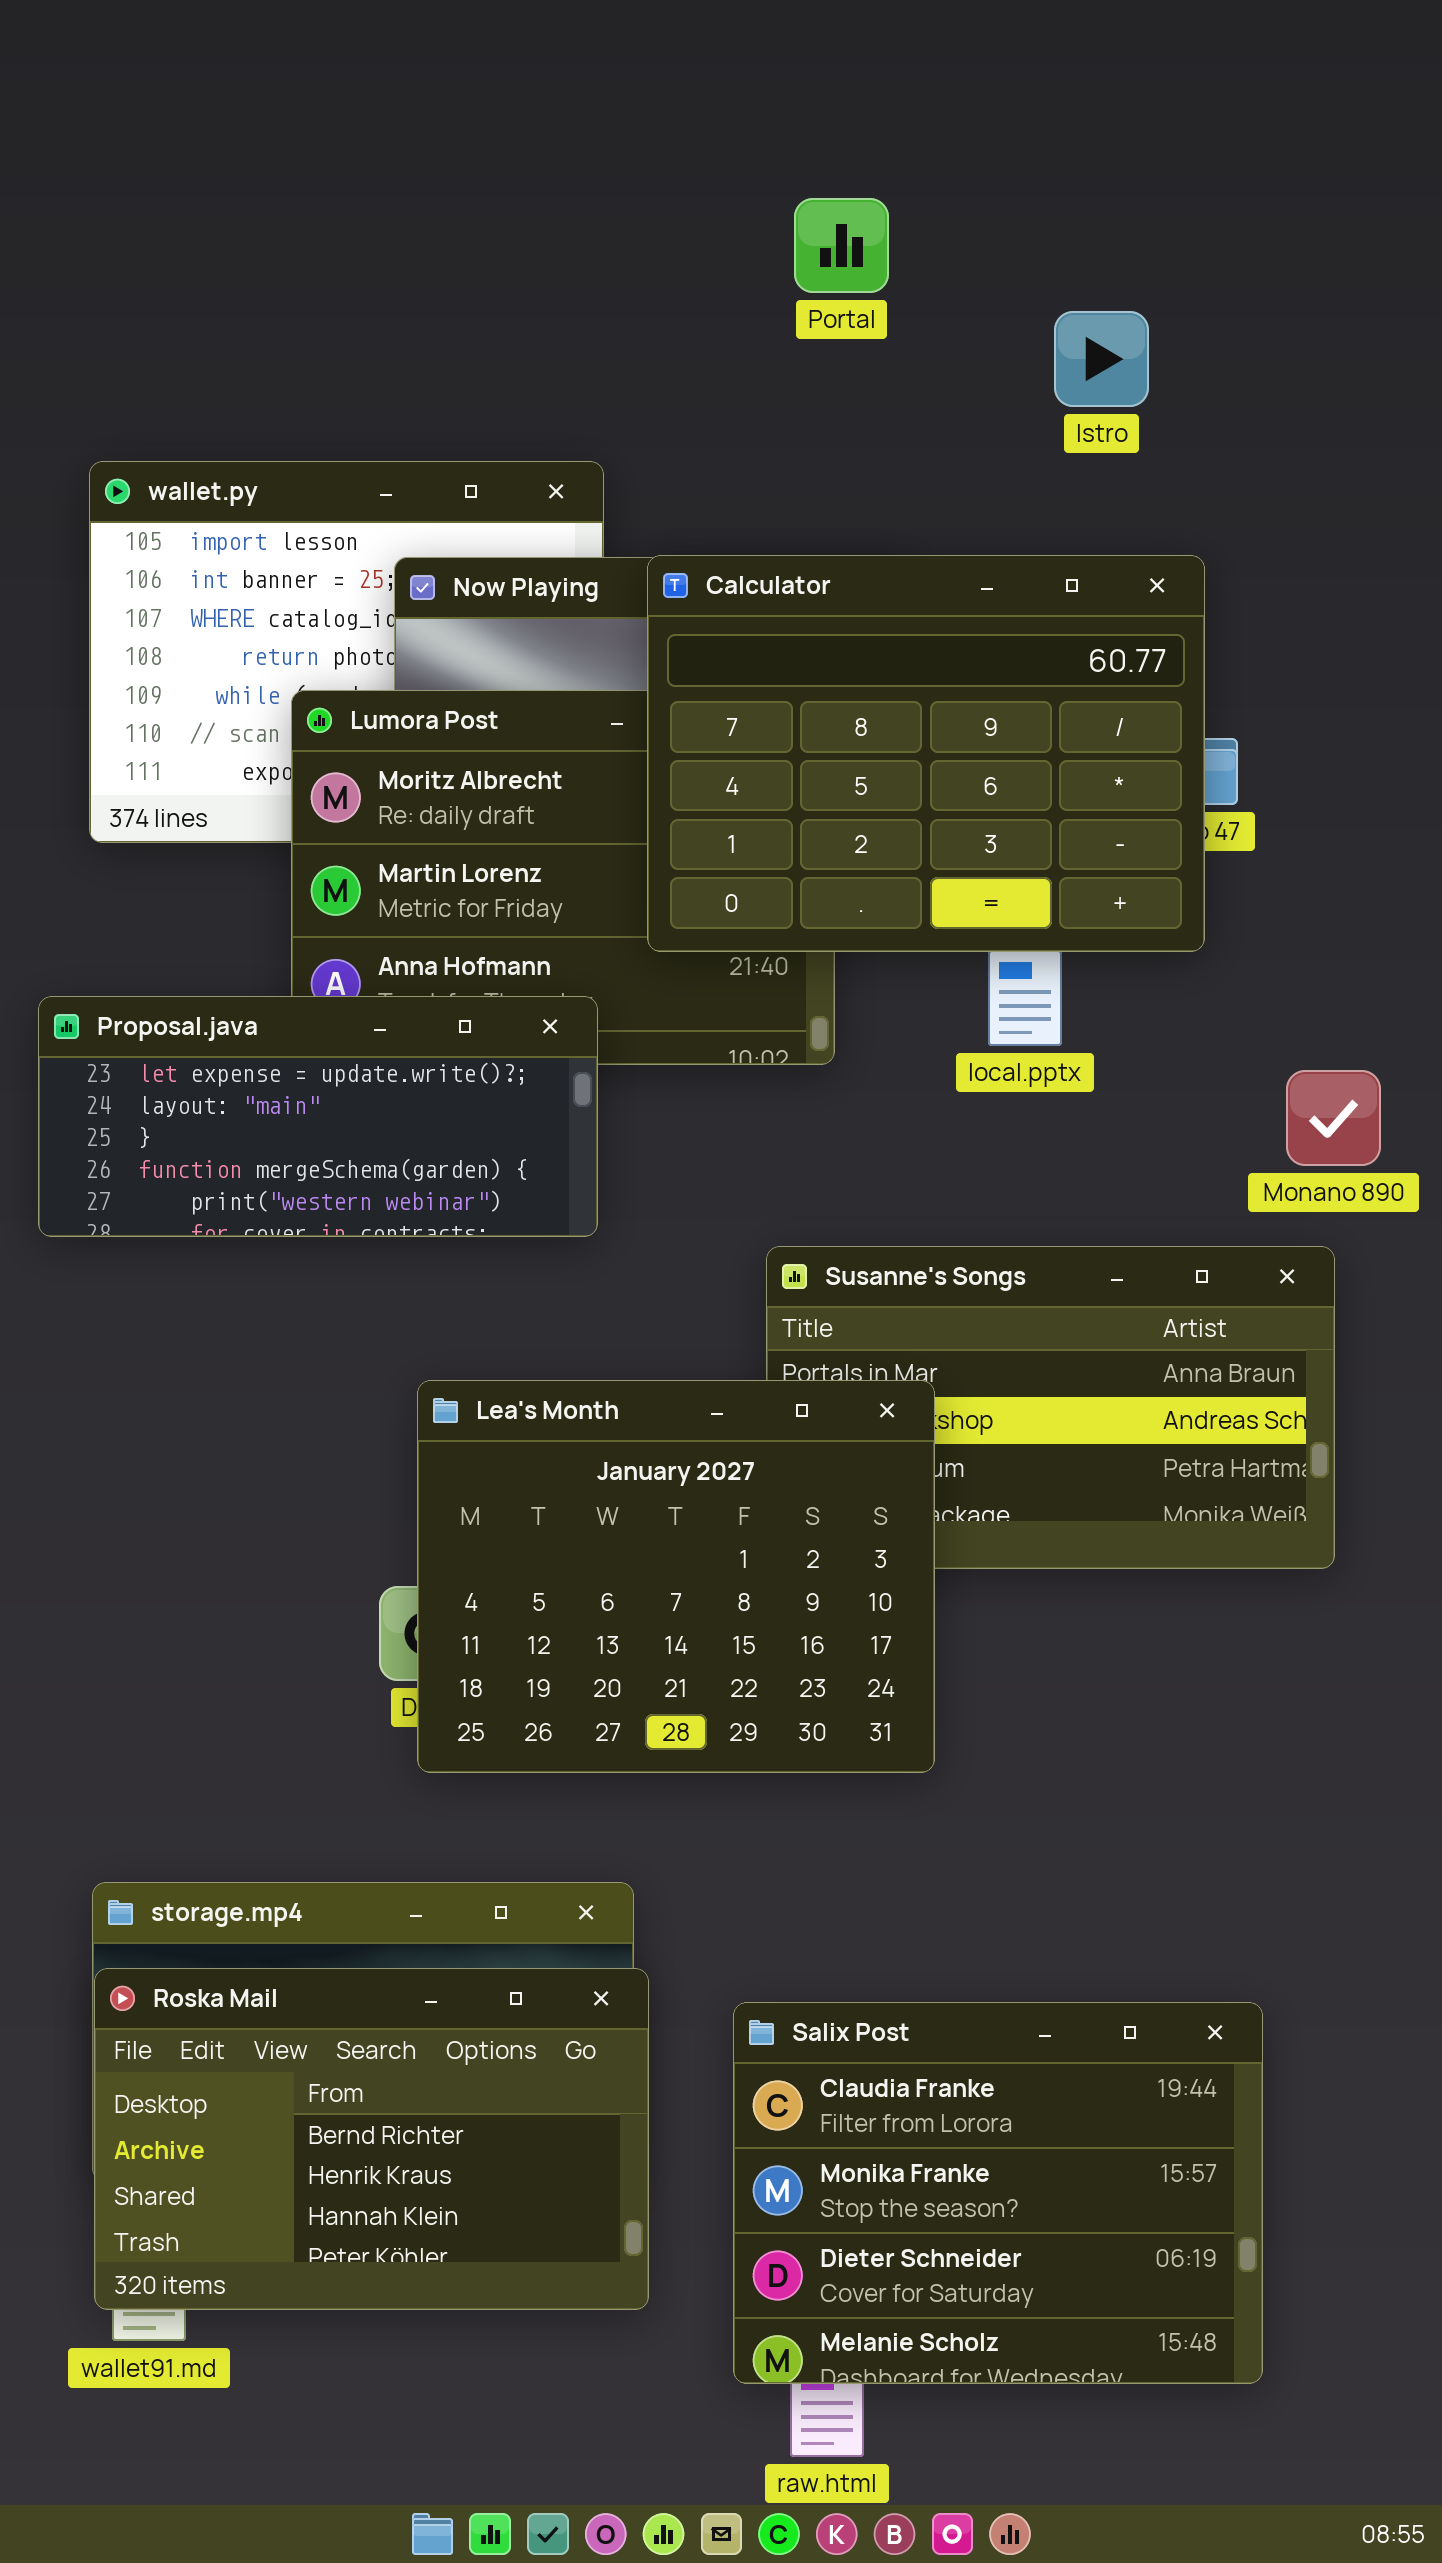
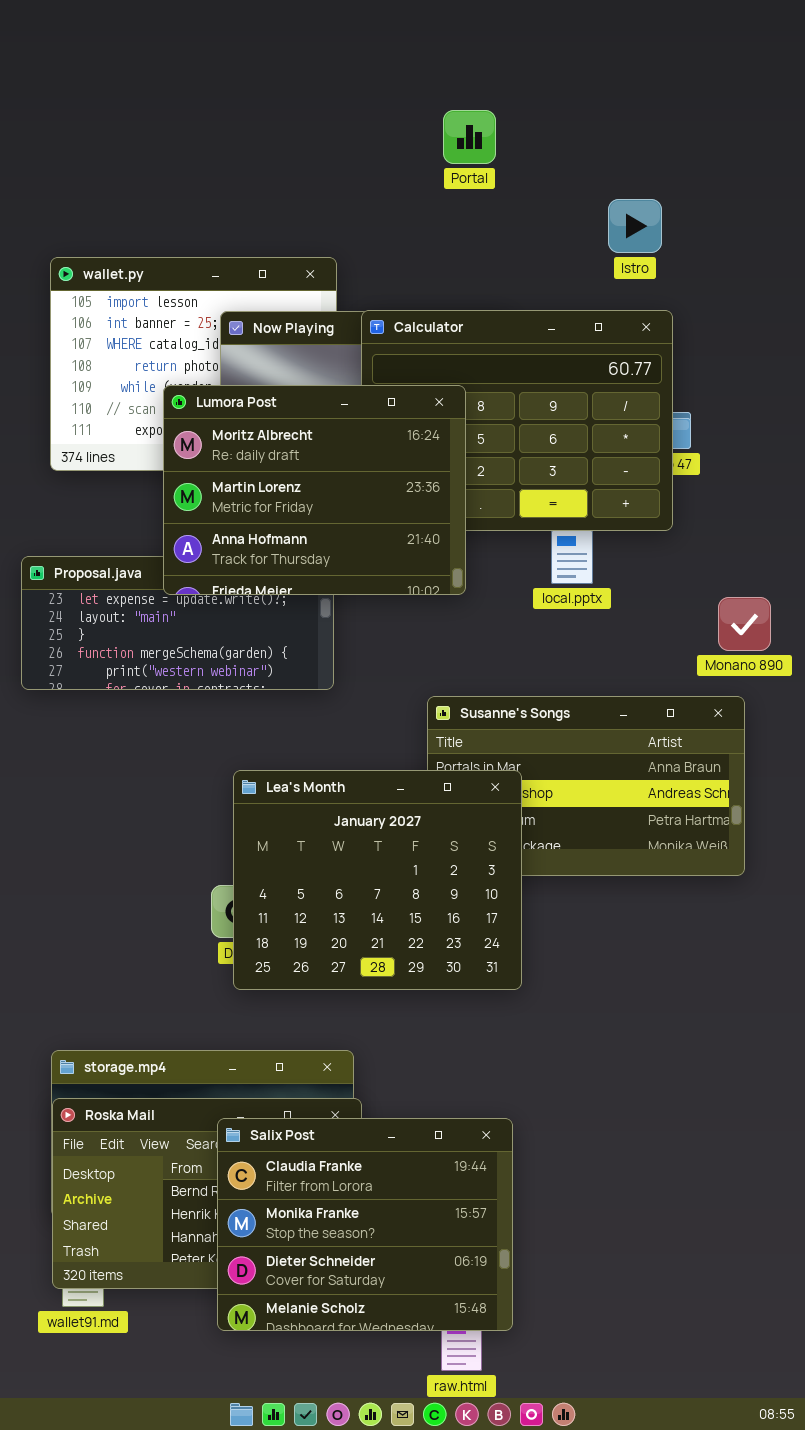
Istro: [1054,311,1149,407] -> [608,199,662,253], moved
Lumora Post: [291,690,835,1065] -> [163,385,466,595], raised
Salix Post: [733,2002,1263,2384] -> [217,1118,513,1331], moved

